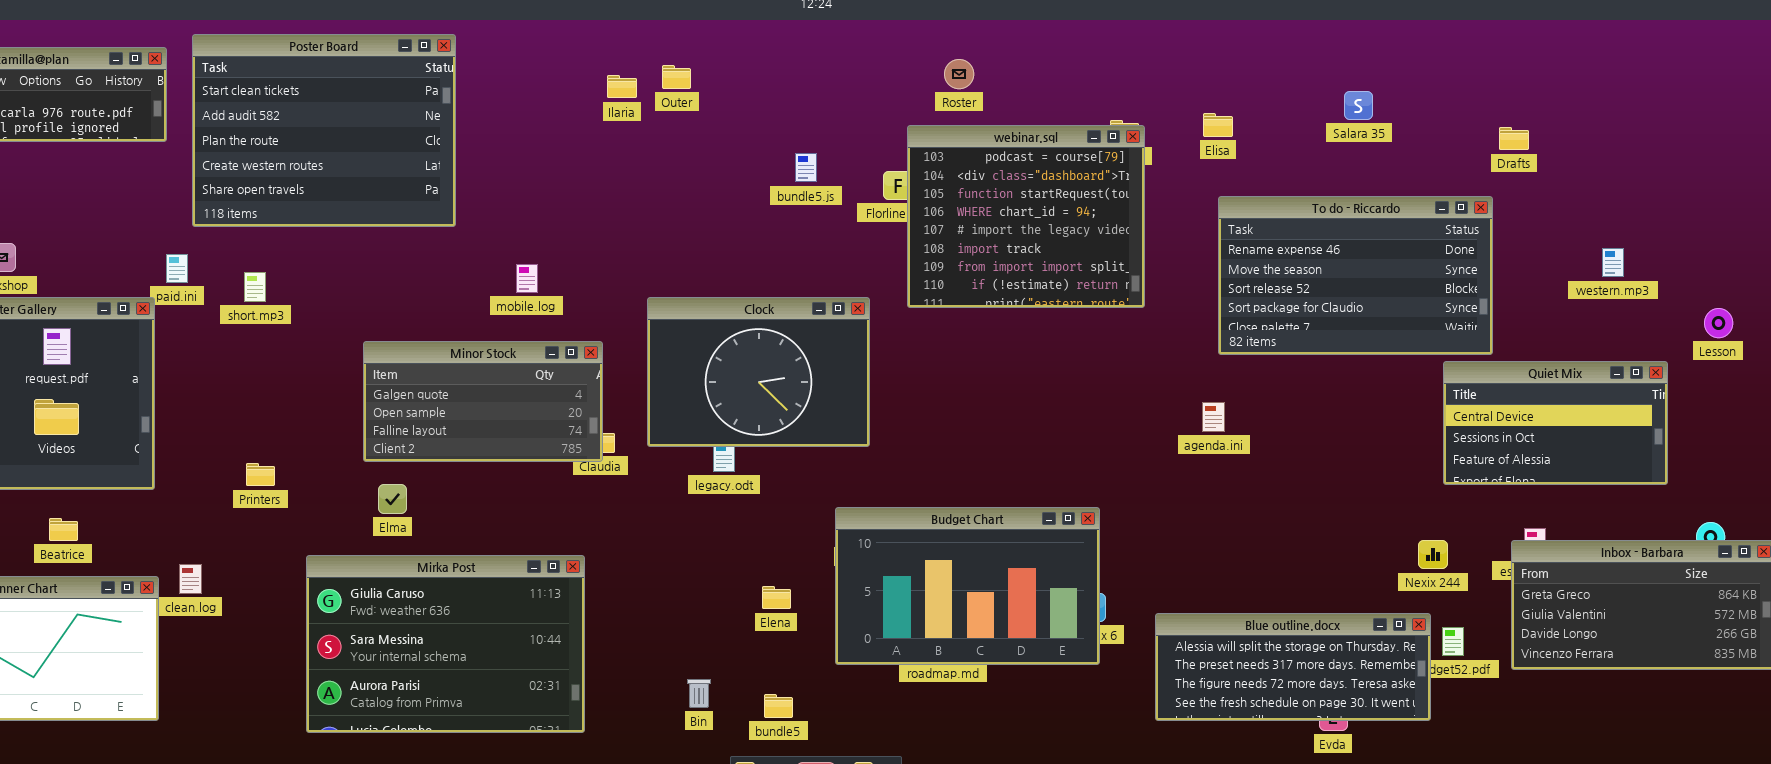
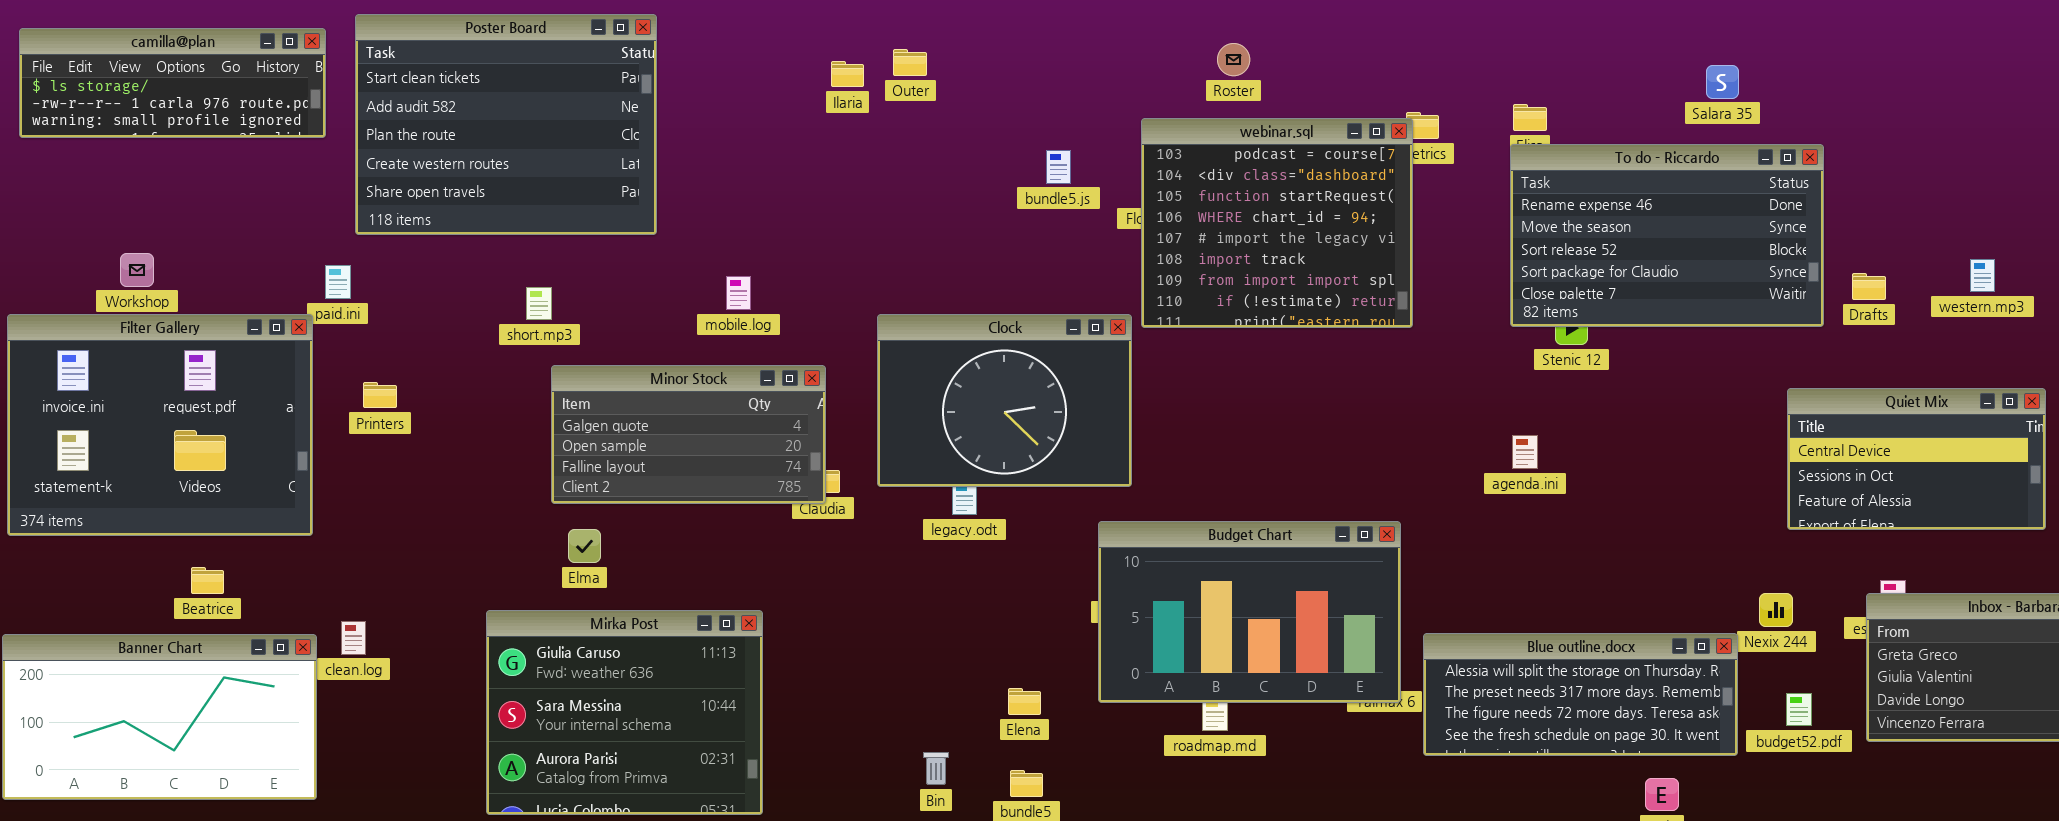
Salara 35: [1344,91,1373,120] -> [1706,65,1739,99], moved
webinar.sql: [907,125,1145,308] -> [1141,118,1413,328], moved
Drafts: [1499,127,1529,150] -> [1852,273,1886,300], moved
To do - Riccardo: [1218,196,1493,355] -> [1510,144,1824,327], moved
short.mp3: [244,272,266,302] -> [526,287,552,320], moved
Printers: [246,463,275,486] -> [363,382,397,408], moved
Budget Chart: [835,507,1100,665] -> [1098,521,1401,703], moved
Mirka Post: [306,555,585,733] -> [486,610,763,815], resized
Elena: [762,586,791,609] -> [1008,688,1041,715], moved
Blue outline.docx: [1155,613,1431,721] -> [1423,633,1738,756], moved

